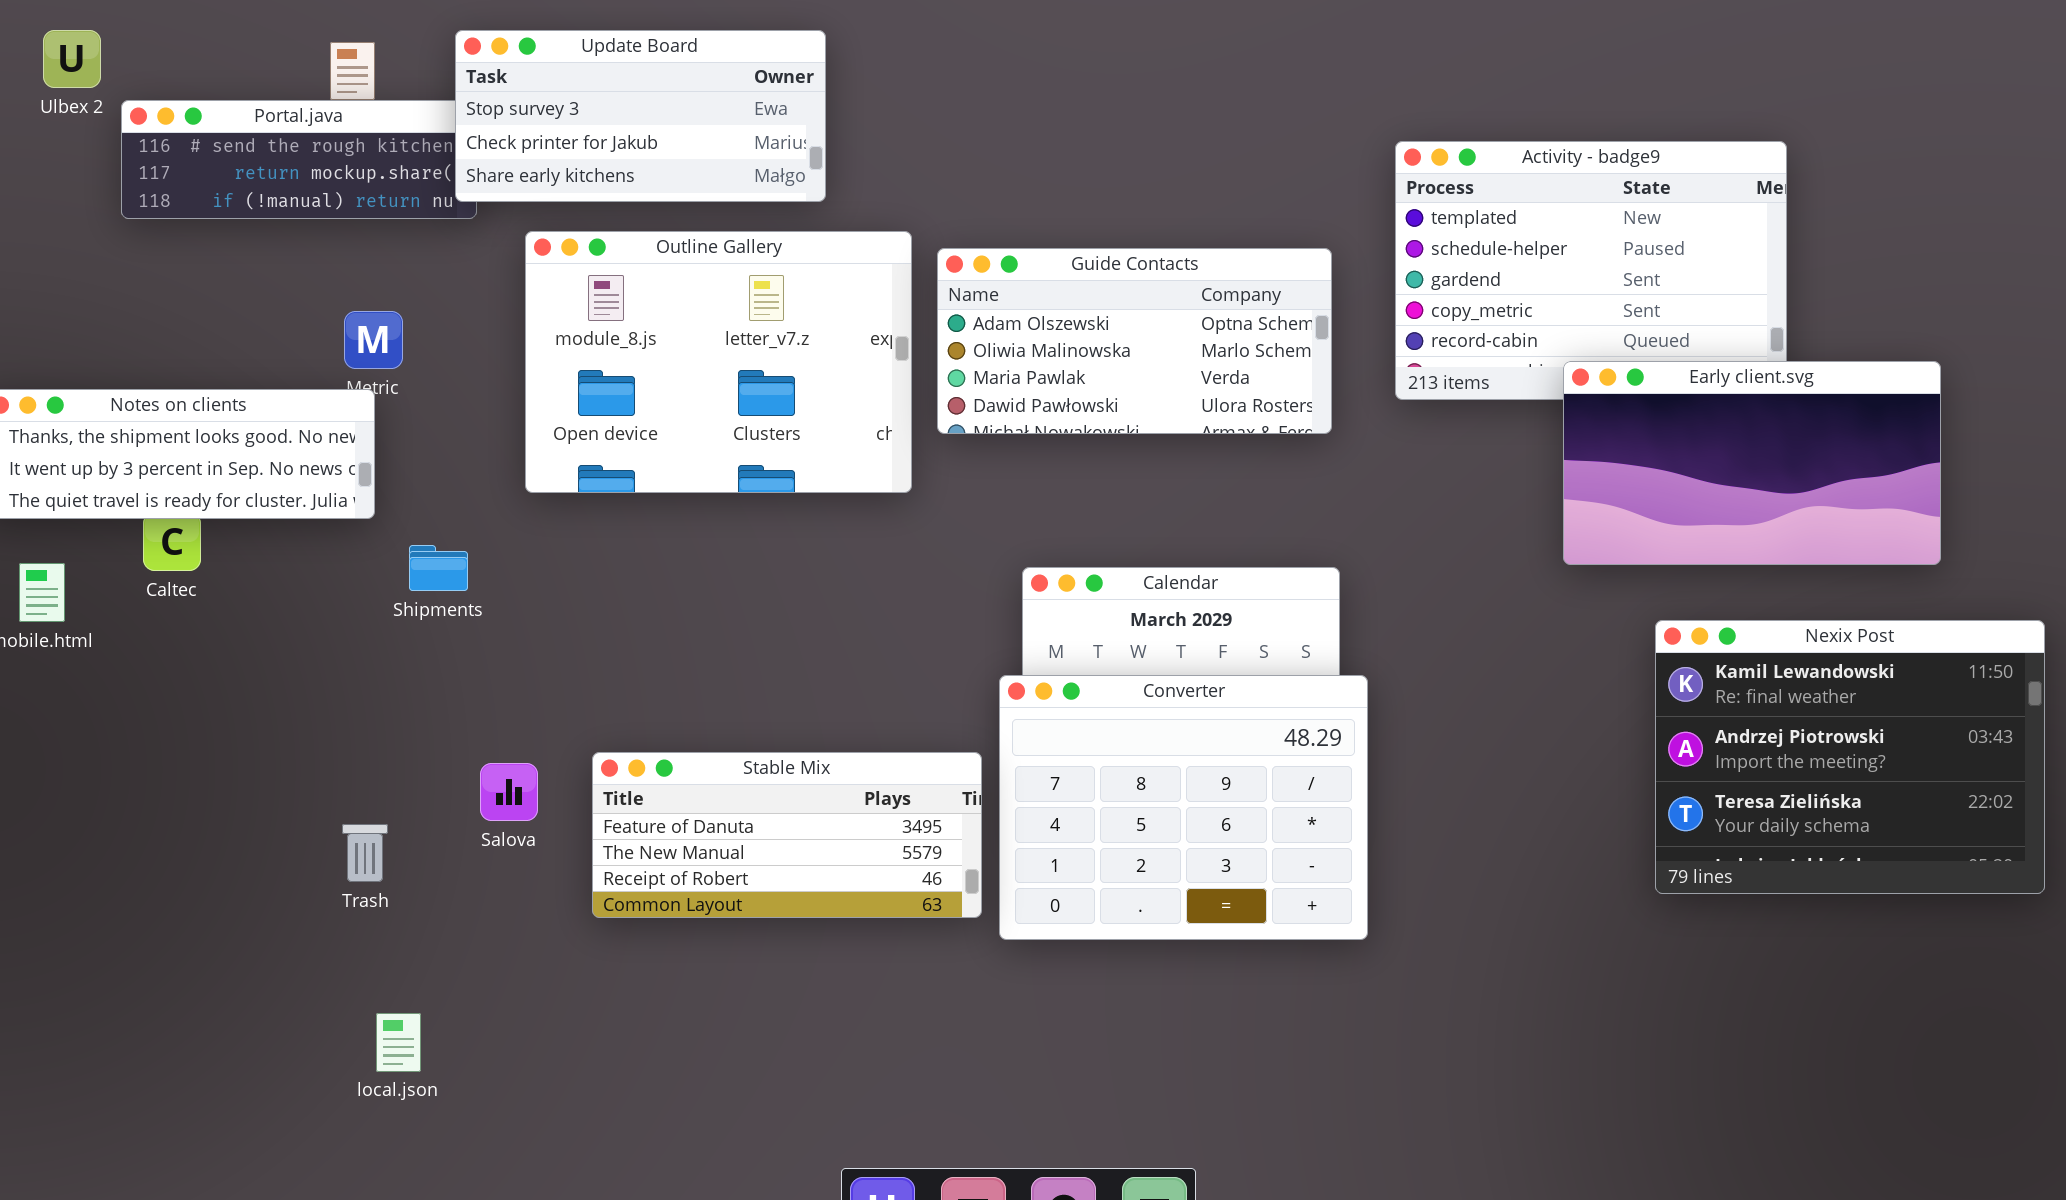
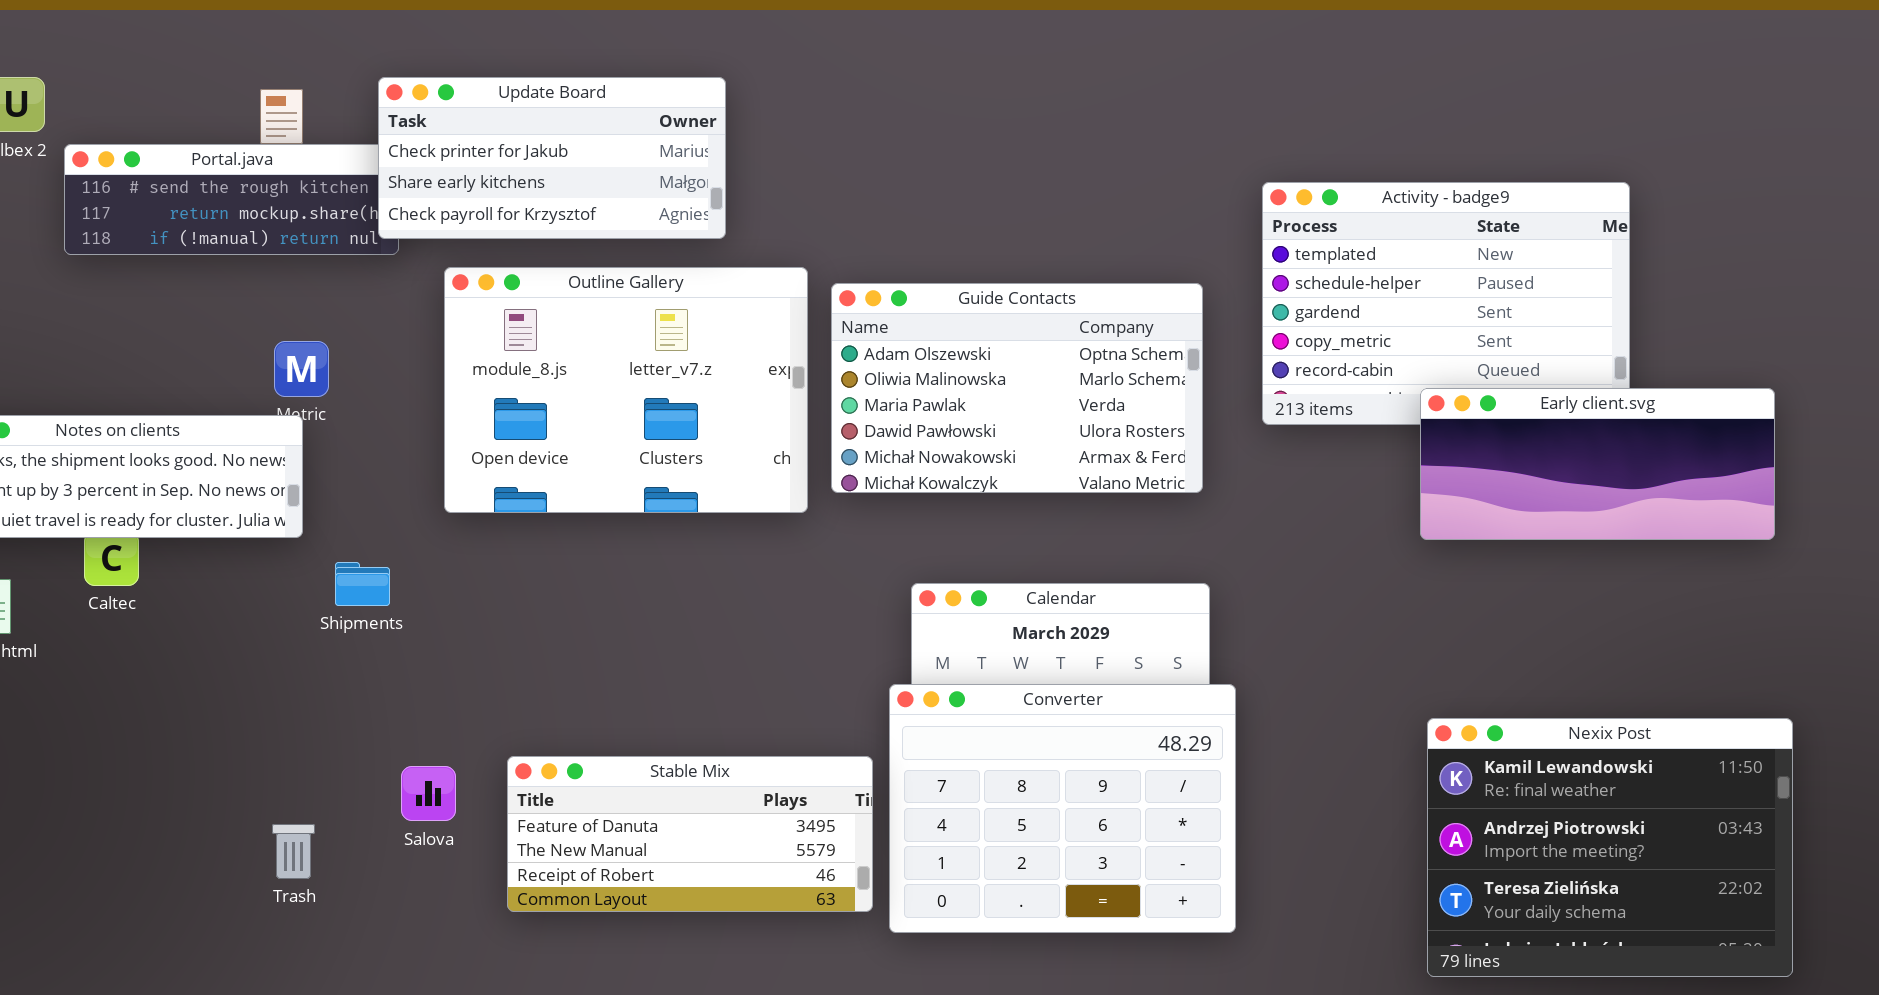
Update Board: [455,30,826,202] -> [378,77,726,239], scrolled down 1 row
Guide Contacts: [937,248,1332,434] -> [831,283,1203,493], resized
Early client.svg: [1563,361,1941,565] -> [1420,388,1775,540], resized
Nexix Post: [1655,620,2045,894] -> [1427,718,1793,977], moved

